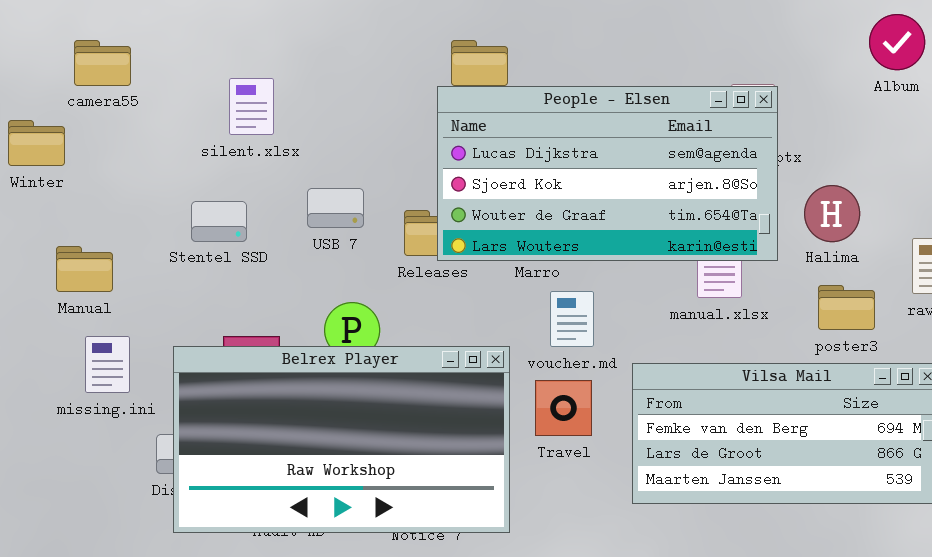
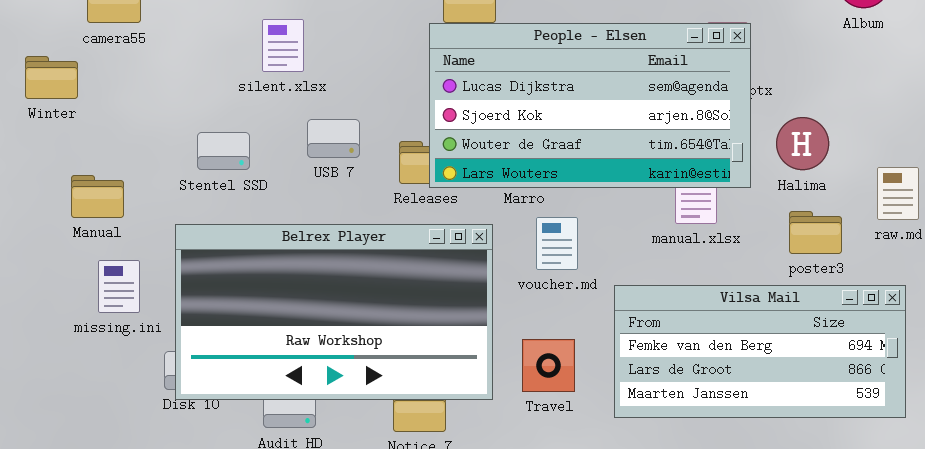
silent.xlsx: [229,78,274,135] -> [262,19,304,72], moved
Belrex Player: [173,346,510,533] -> [175,224,493,400], moved
Travel: [535,380,592,436] -> [522,339,575,392], moved

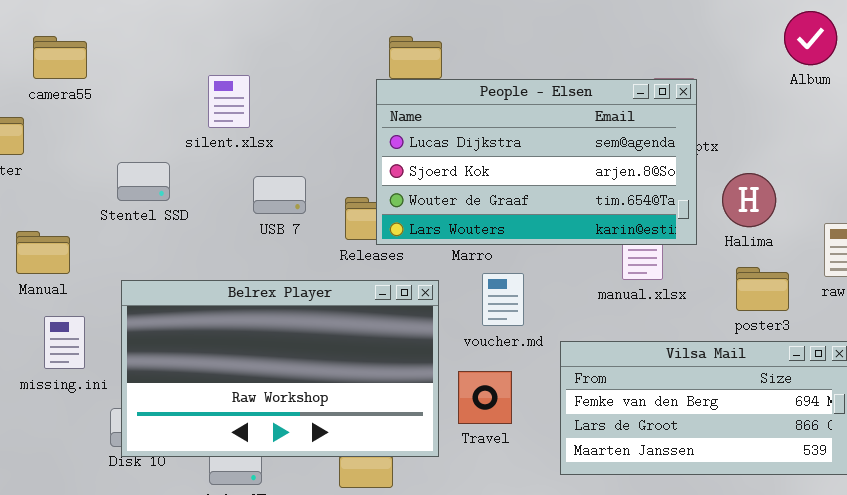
Stentel SSD: [197,132,250,170] -> [117,162,170,201], moved
Travel: [522,339,575,392] -> [458,371,512,424], moved

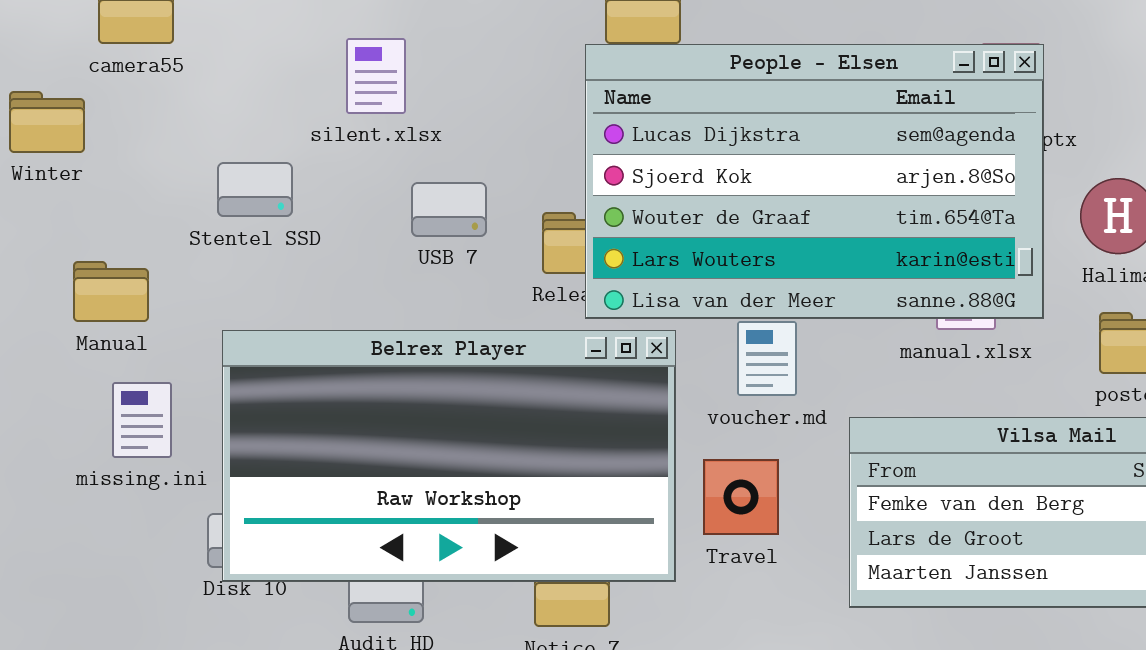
People - Elsen: [376,79,697,245] -> [585,44,1044,319], resized

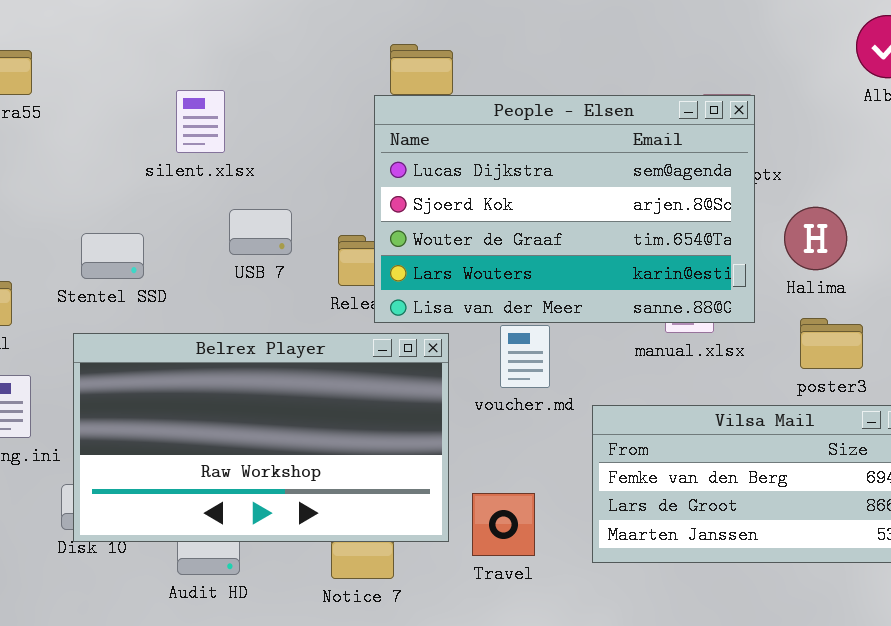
Stentel SSD: [217,162,293,217] -> [81,233,144,279], moved
Travel: [703,459,779,535] -> [472,493,535,556], moved

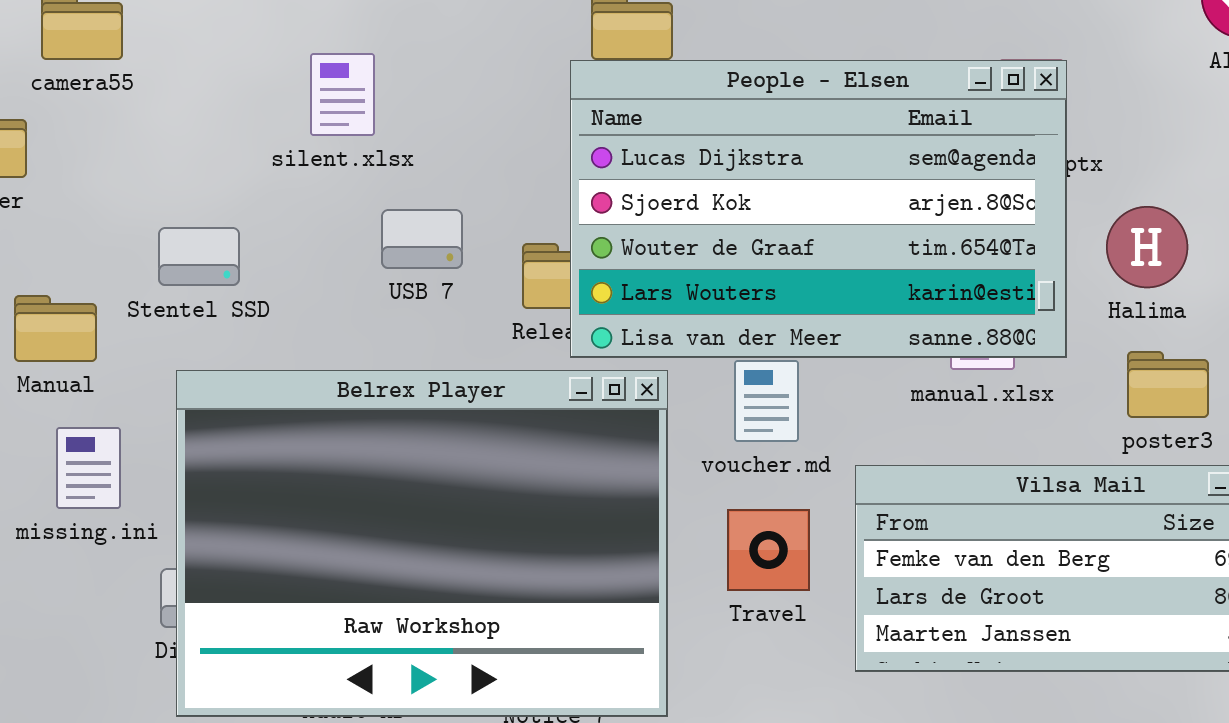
Stentel SSD: [81,233,144,279] -> [158,227,240,286], moved
Belrex Player: [73,333,449,542] -> [176,370,668,717], resized
Travel: [472,493,535,556] -> [727,509,810,591], moved

